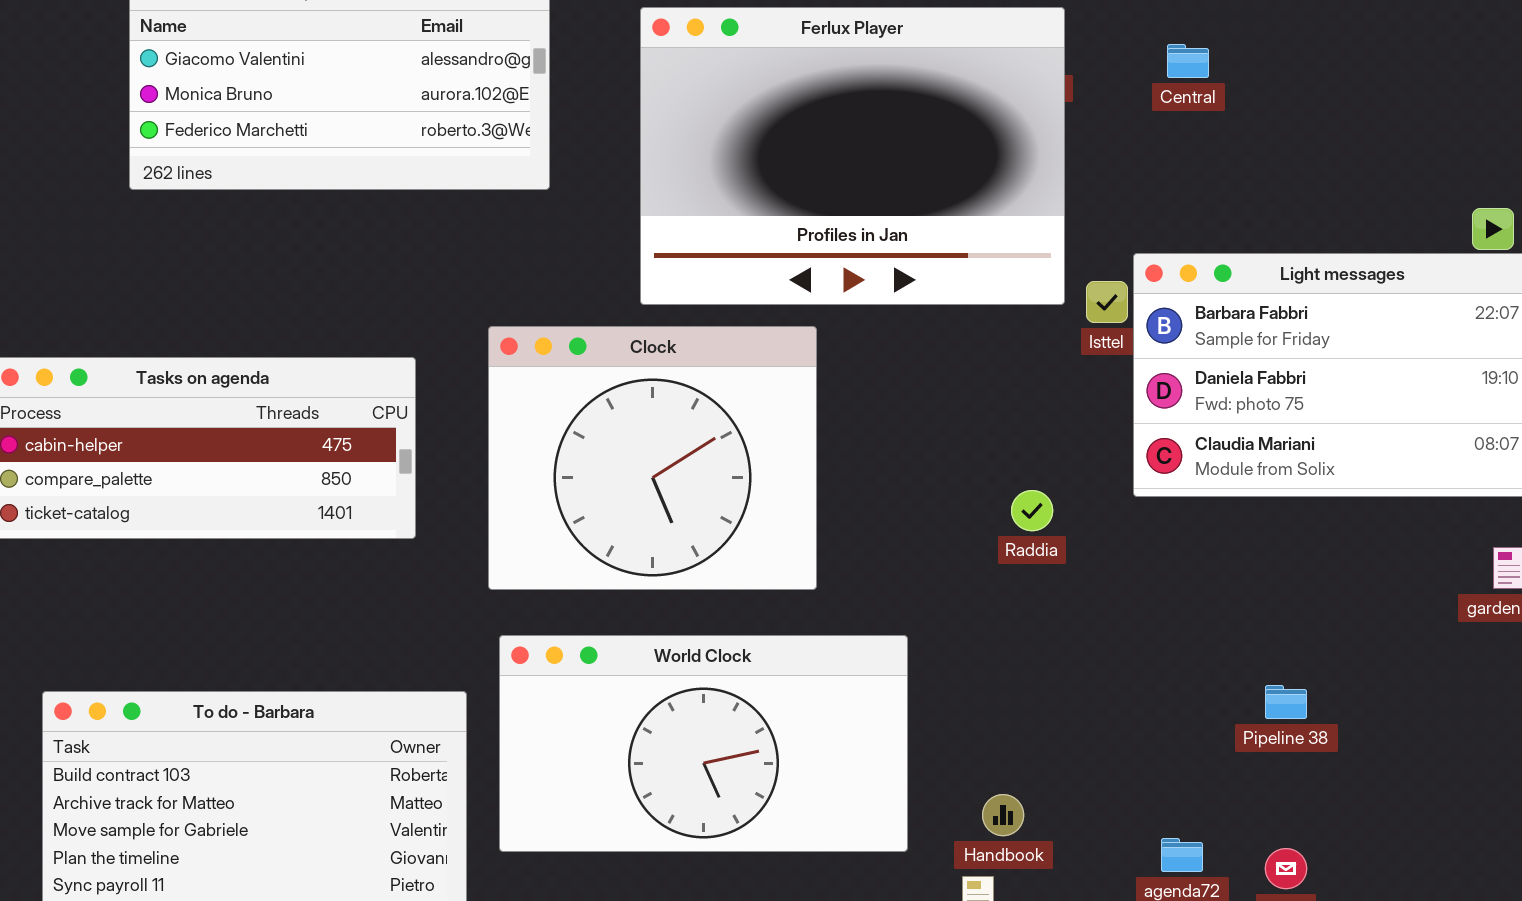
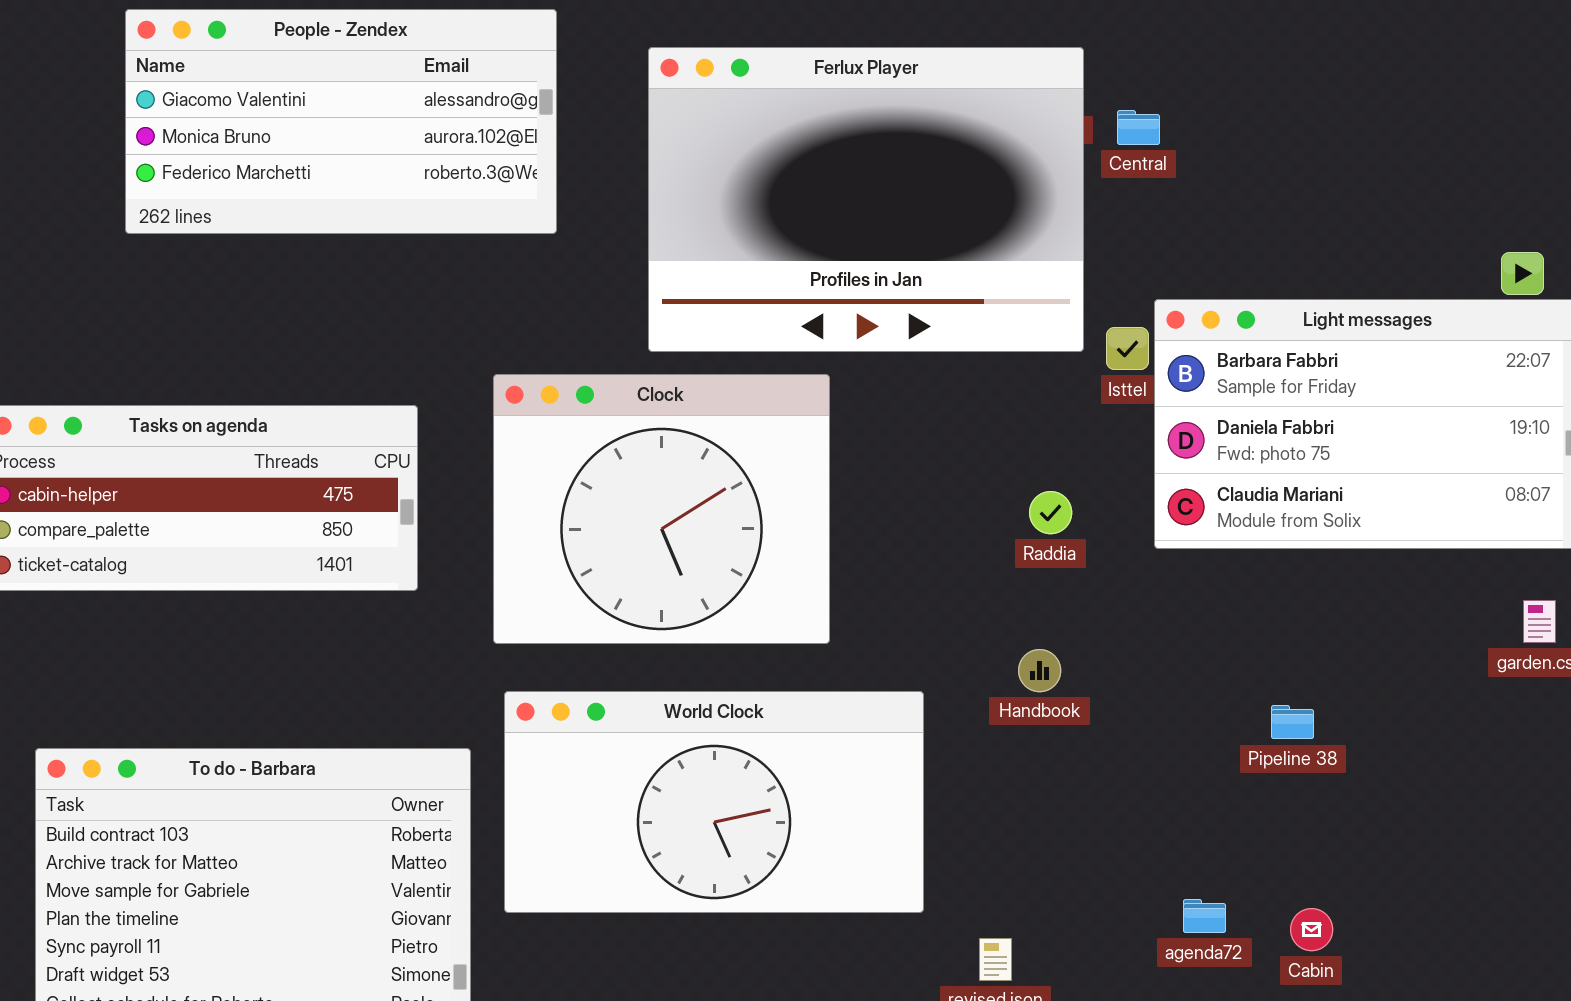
Central: [1167,44,1209,78] -> [1117,110,1160,145], moved
Raddia: [1011,490,1053,531] -> [1029,491,1072,534], moved
Pipeline 38: [1265,685,1307,719] -> [1271,705,1314,739], moved
Handbook: [982,794,1024,836] -> [1018,649,1061,692], moved

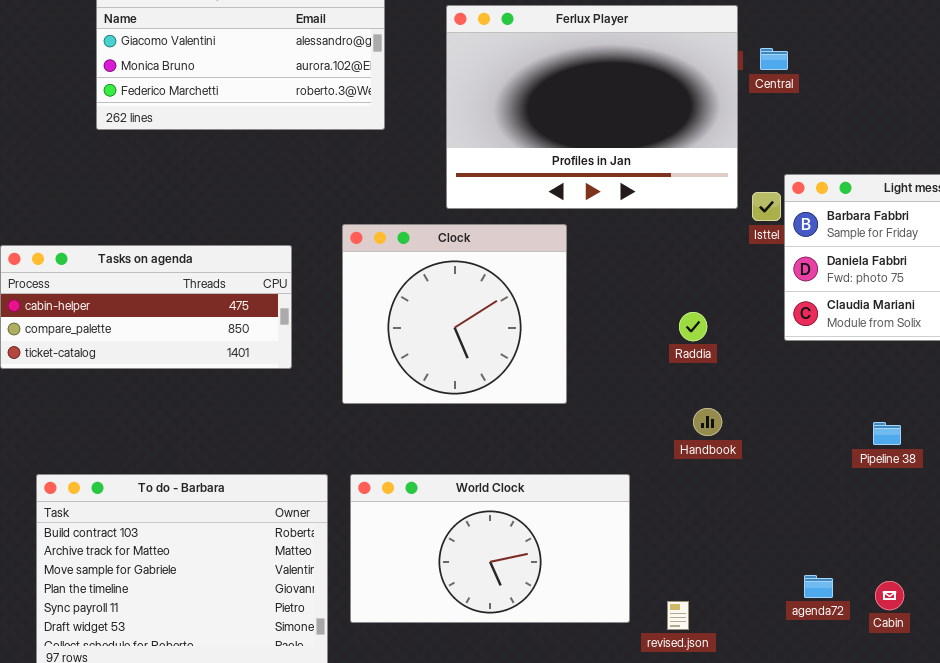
Raddia: [1029,491,1072,534] -> [679,312,707,341], moved
World Clock: [504,691,924,913] -> [350,474,630,623], moved
Pipeline 38: [1271,705,1314,739] -> [873,422,901,445], moved

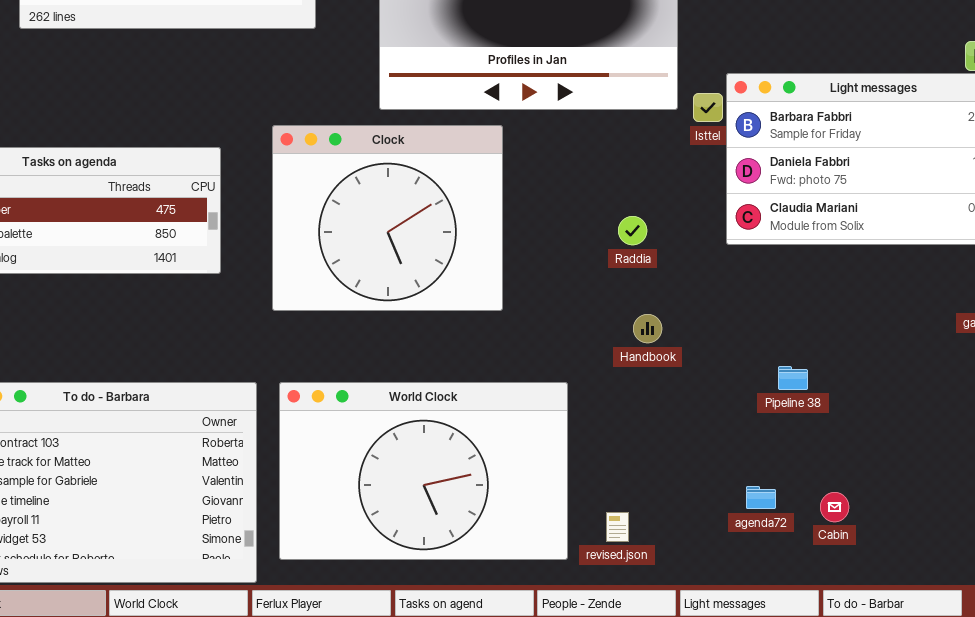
Pipeline 38: [873,422,901,445] -> [778,366,808,390], moved
World Clock: [350,474,630,623] -> [279,382,568,560], resized

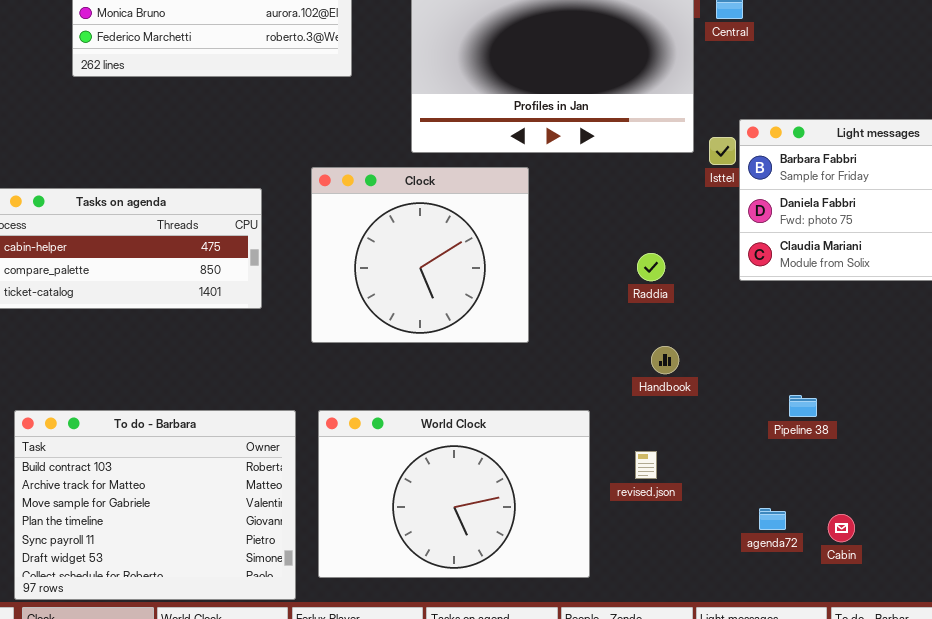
revised.json: [606,512,629,542] -> [635,451,657,479], moved

